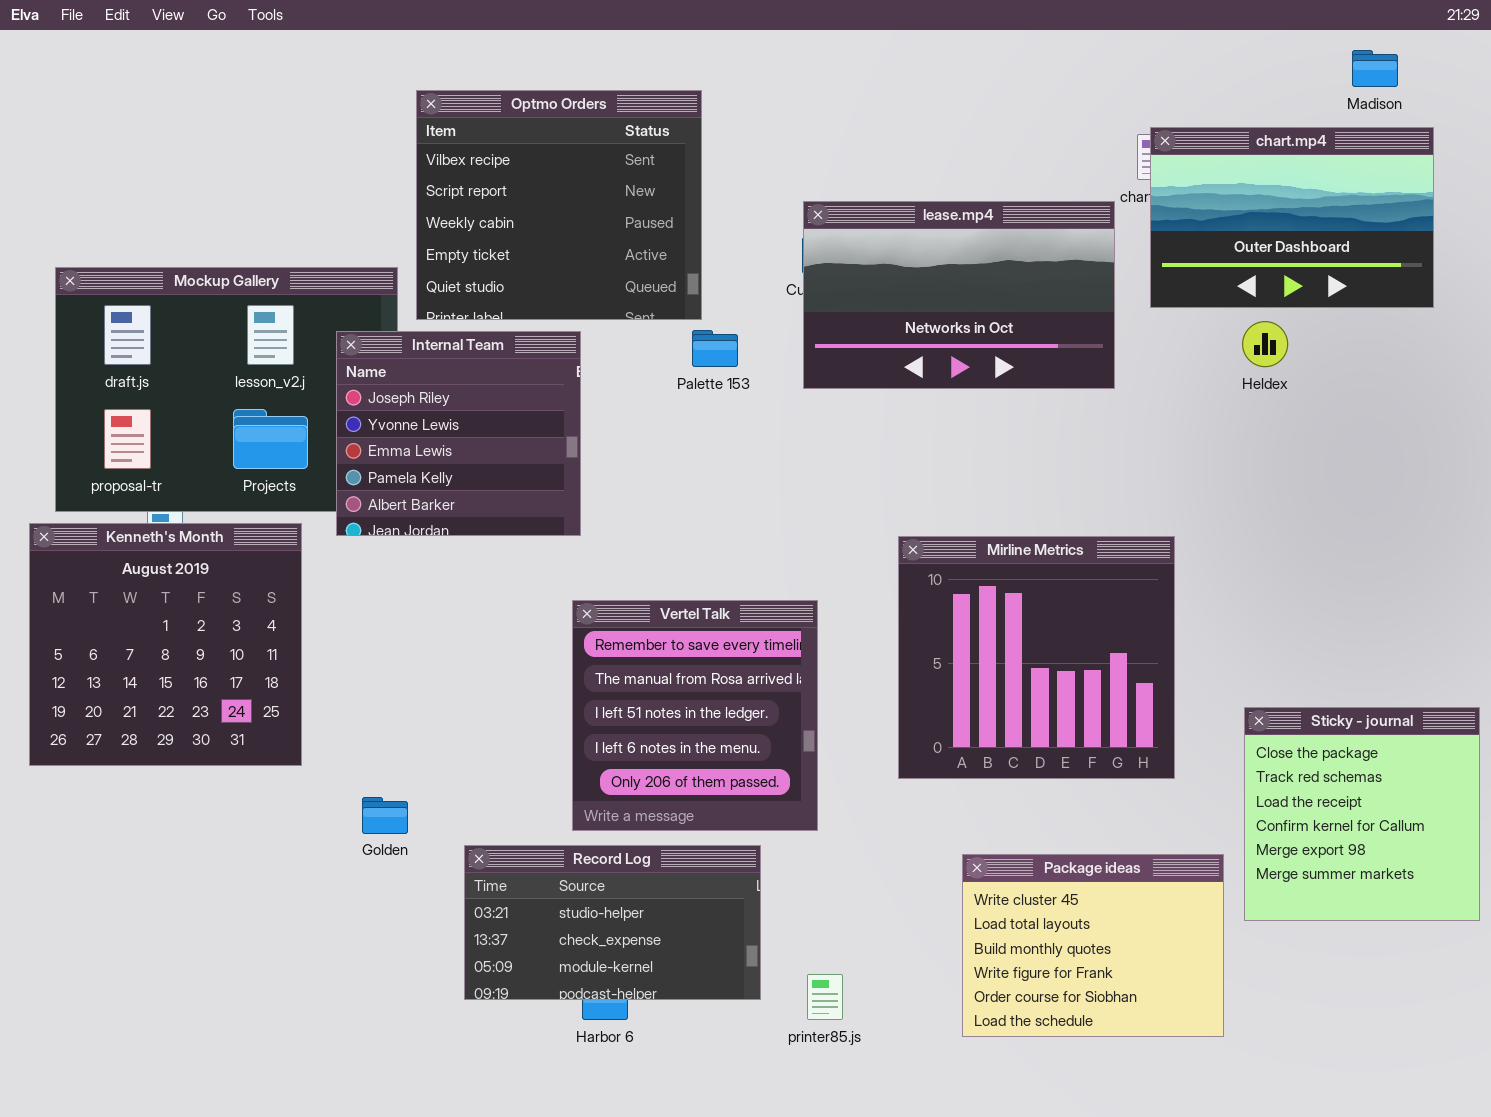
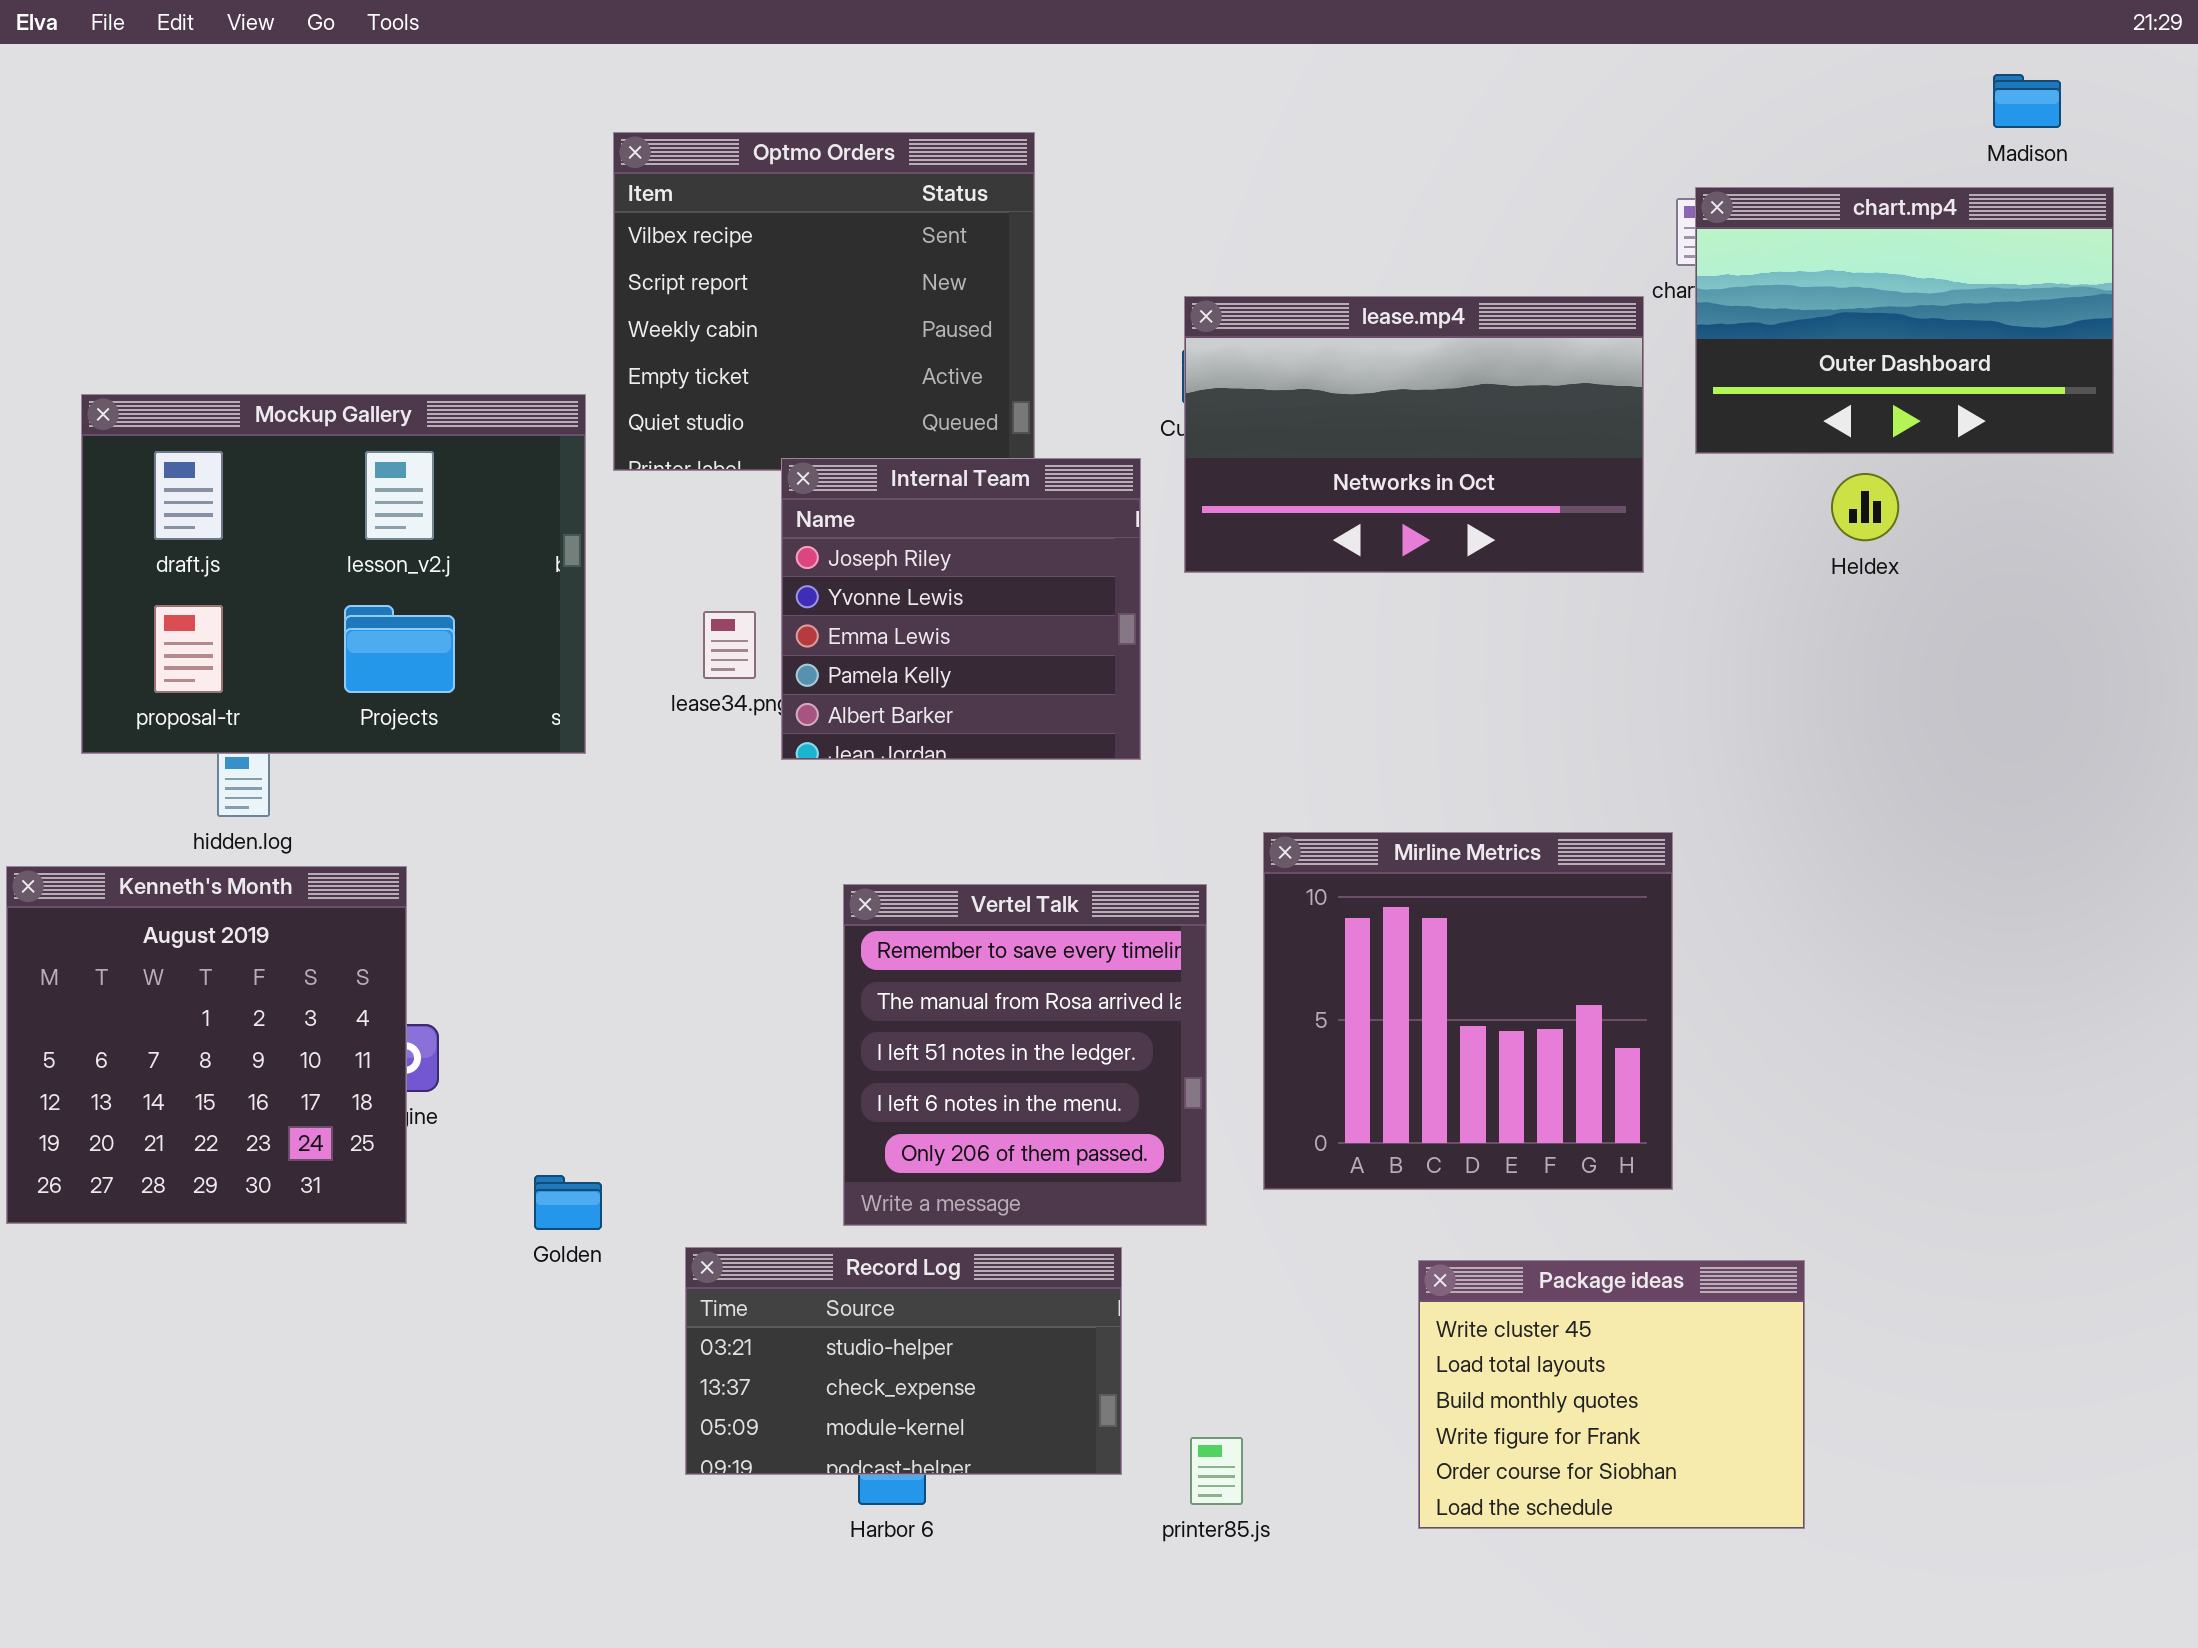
Internal Team: [336,331,581,536] -> [781,458,1141,760], moved
Kenneth's Month: [29,523,302,766] -> [6,866,407,1224], moved
Mirline Metrics: [898,536,1175,779] -> [1263,832,1673,1190], moved
Sticky - journal: [1244,707,1480,921] -> none, closed

